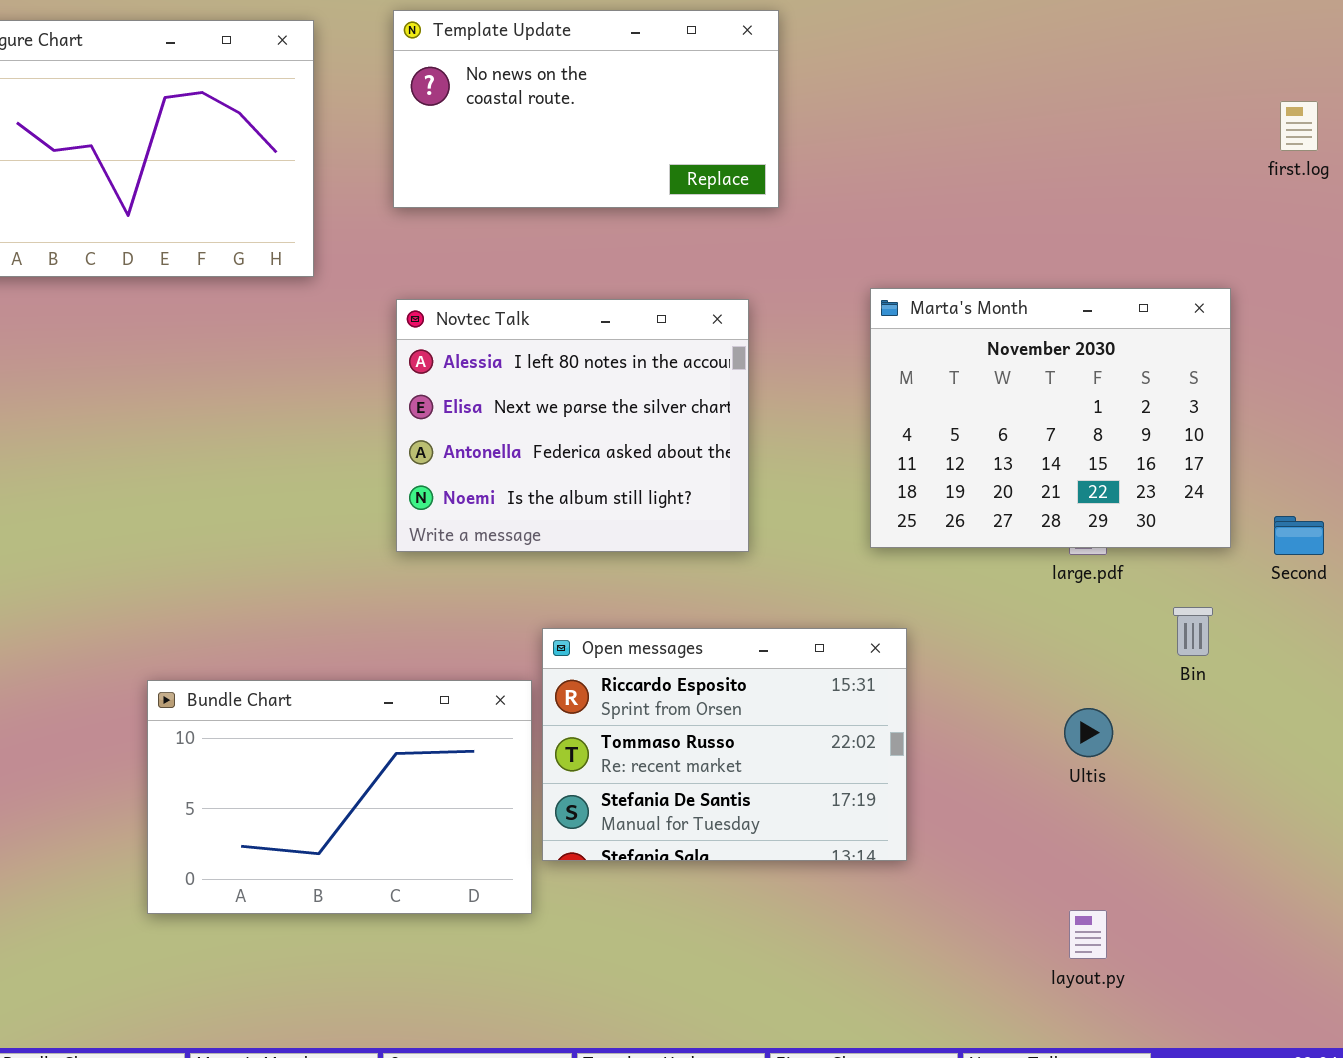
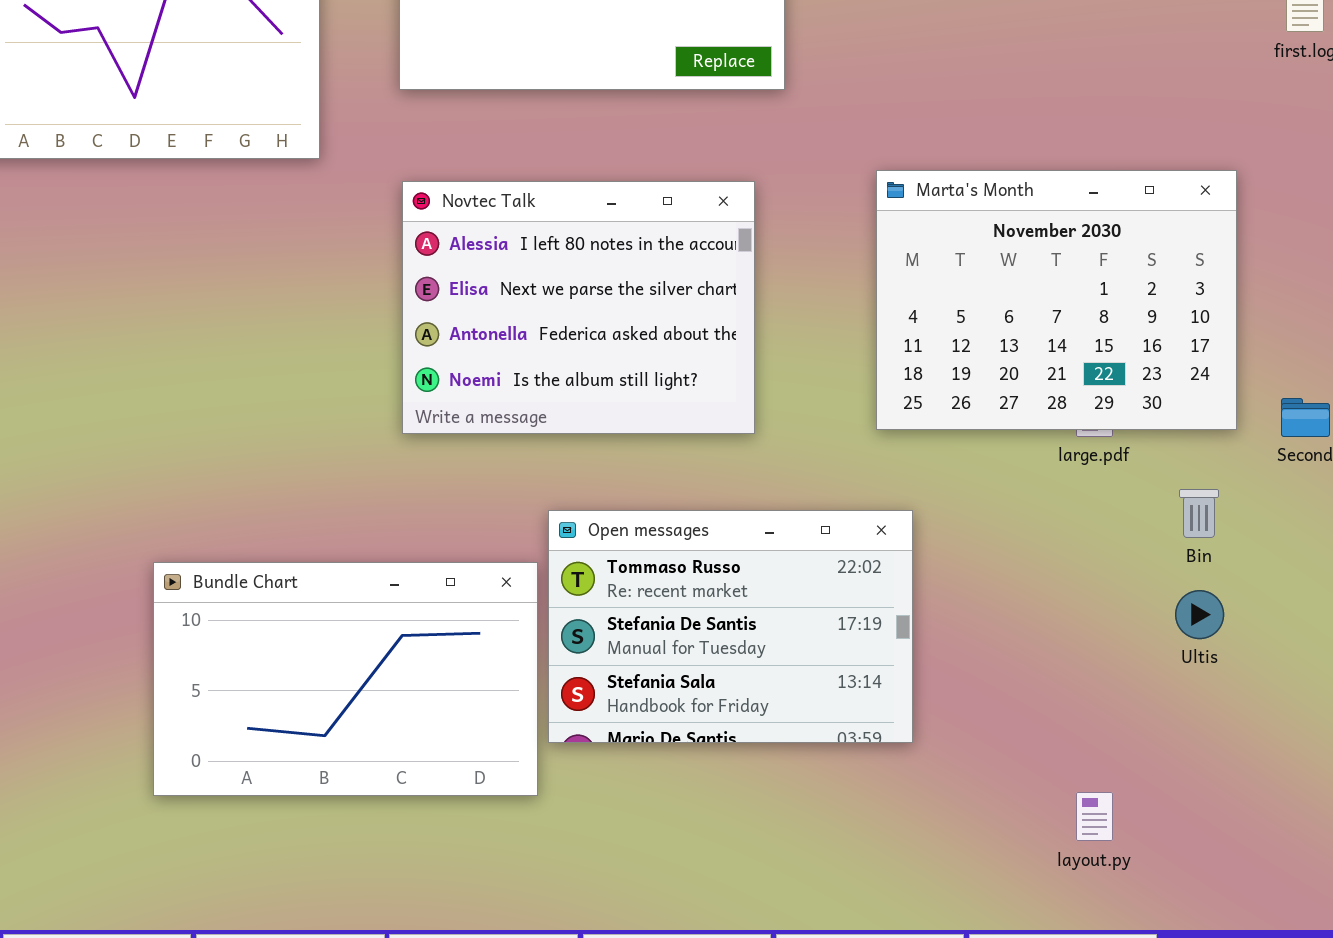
Open messages: [542,628,907,861] -> [548,510,913,743], scrolled down 1 row
Ultis: [1064,708,1113,757] -> [1175,590,1224,639], moved

